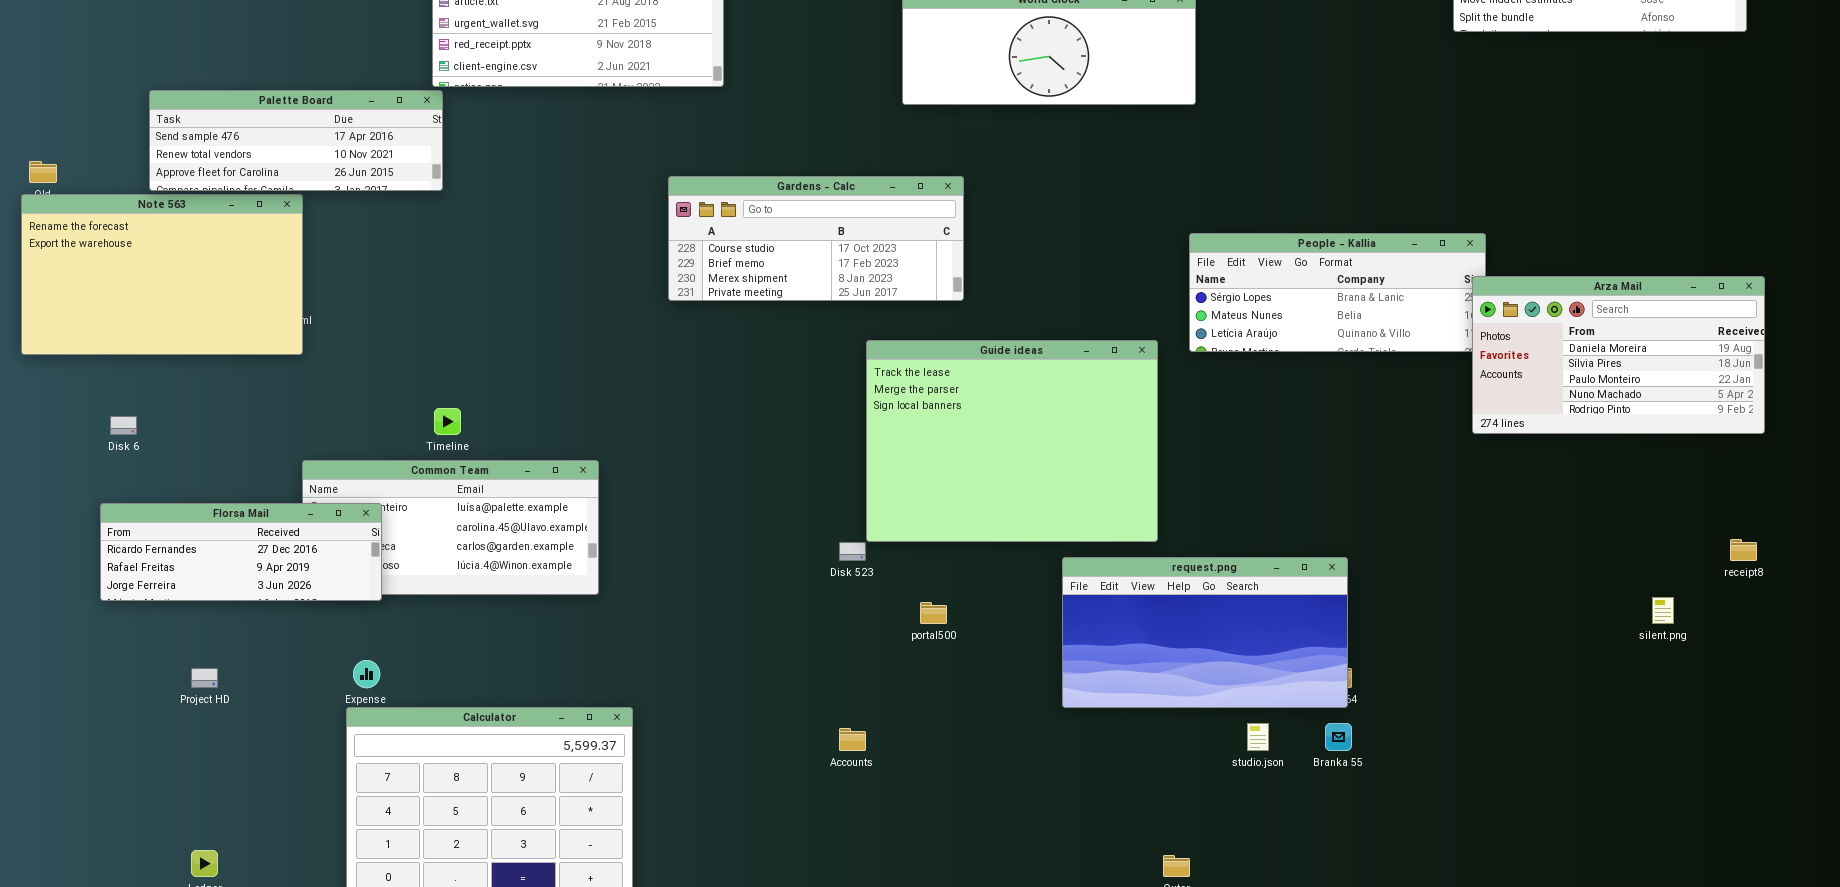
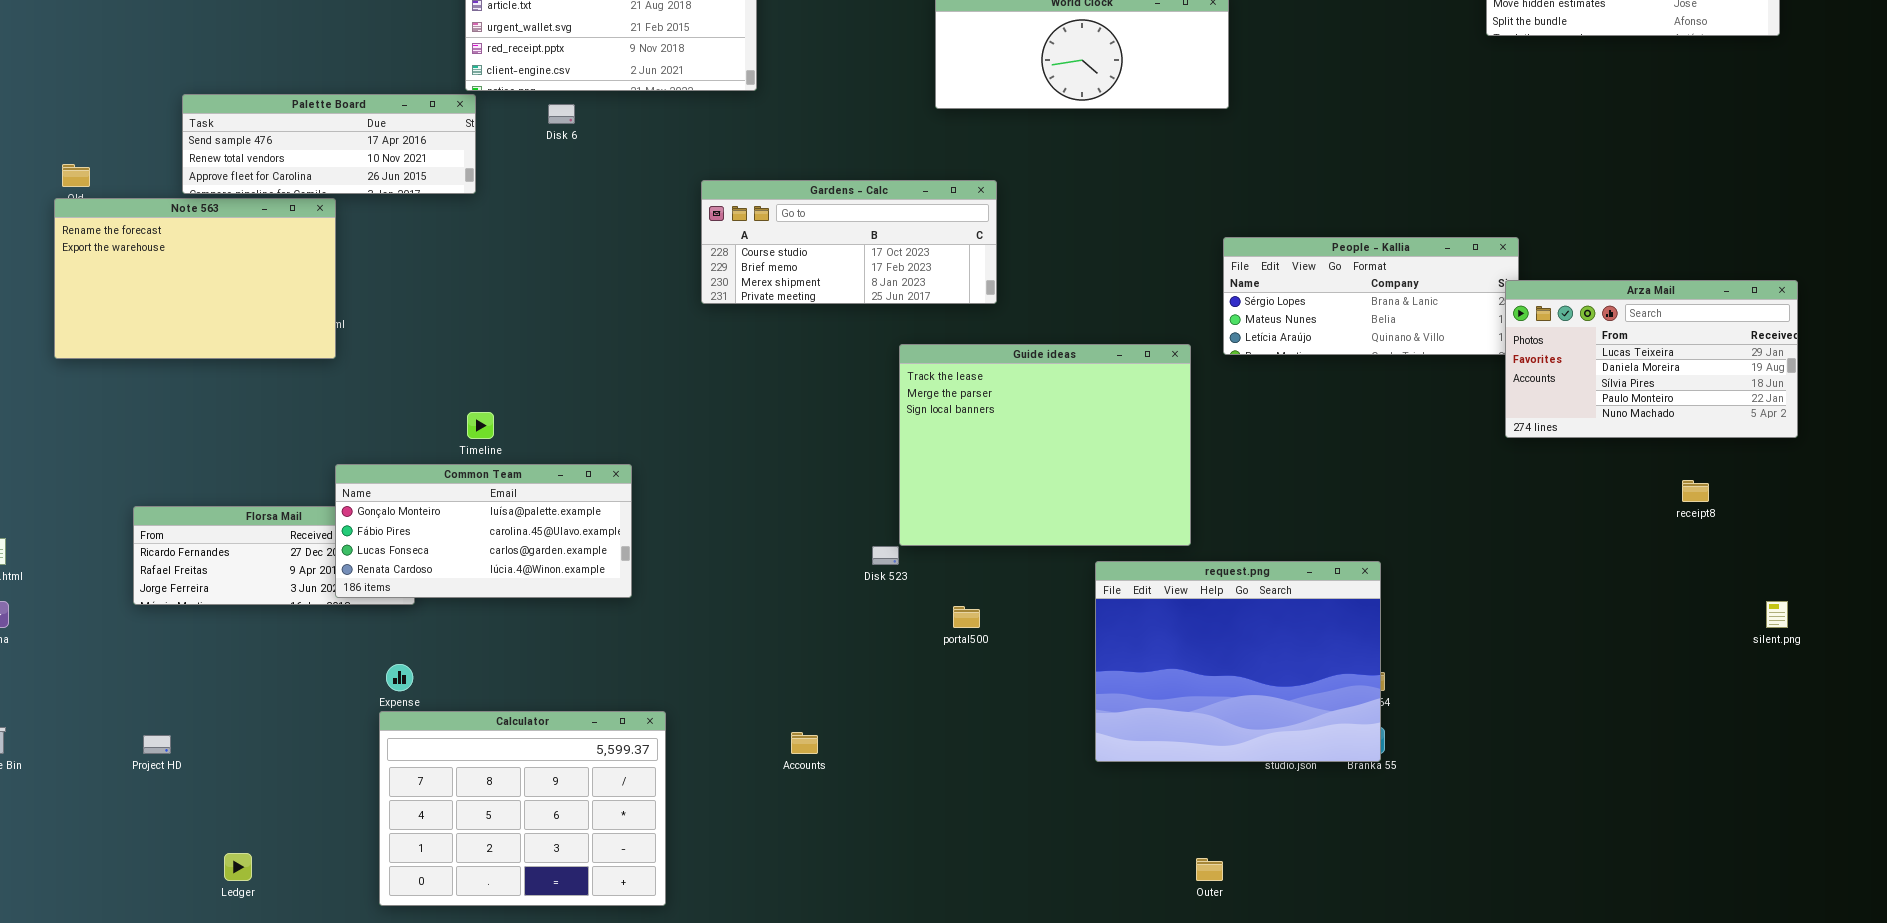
Arza Mail: [1472,276,1765,434] -> [1505,280,1798,438], scrolled up 1 row
Disk 6: [110,416,137,435] -> [548,104,575,124], moved
Common Team: [302,460,599,595] -> [335,464,632,598], raised
receipt8: [1730,539,1757,561] -> [1682,480,1709,502], moved
request.png: [1062,557,1348,708] -> [1095,561,1381,762], resized
silent.png: [1652,597,1674,624] -> [1766,601,1788,628], moved
Project HD: [191,668,218,688] -> [143,735,171,754], moved
Accounts: [839,728,866,751] -> [791,732,818,754], moved

